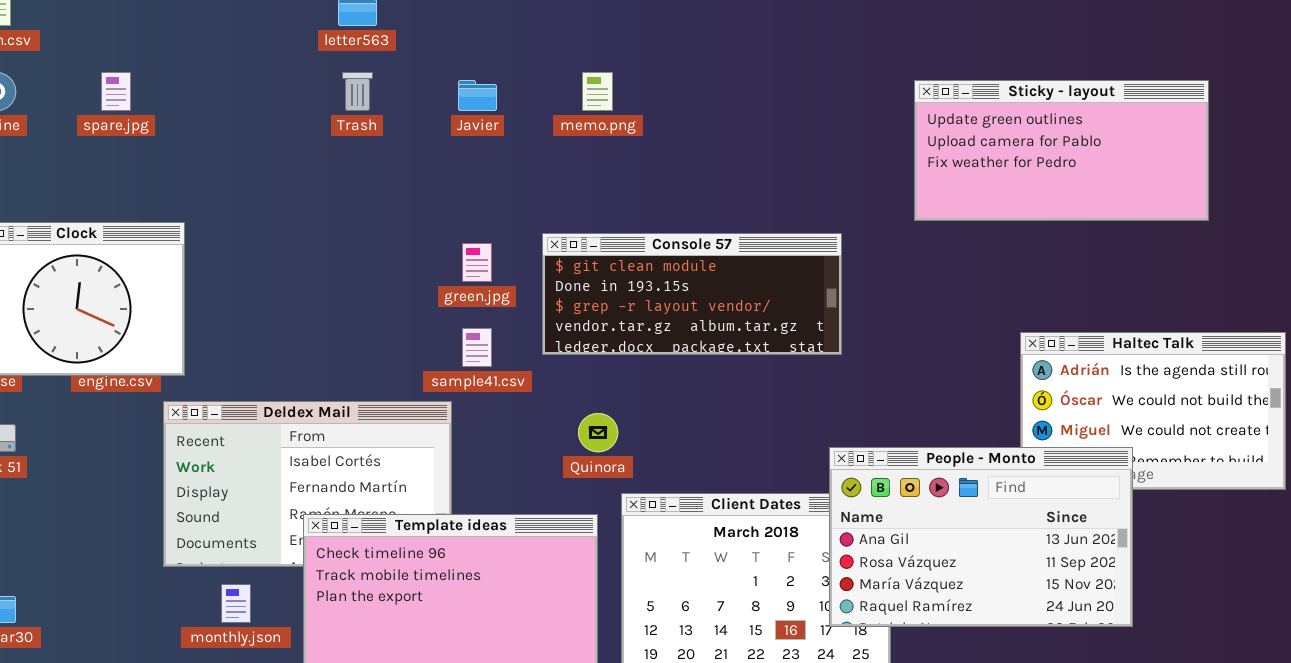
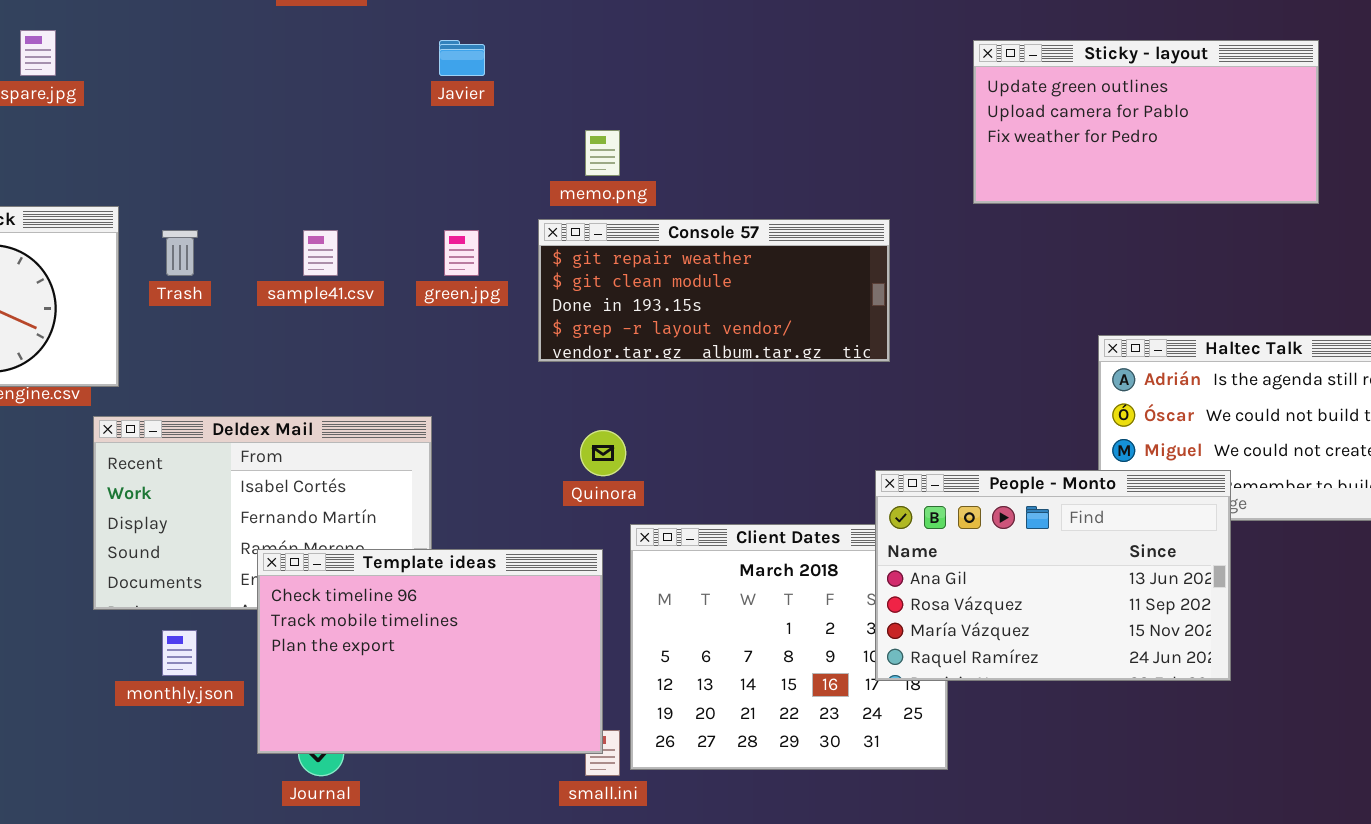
Trash: [342,72,373,111] -> [162,230,198,276], moved
memo.png: [582,72,613,111] -> [585,130,620,176], moved
Console 57: [542,233,842,355] -> [538,219,890,362], scrolled up 1 row
sample41.csv: [462,328,492,367] -> [303,230,338,276], moved

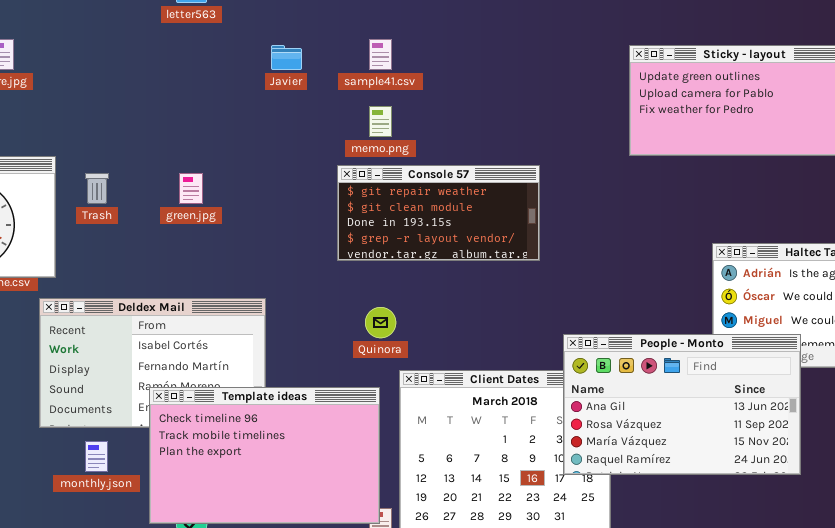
Console 57: [538,219,890,362] -> [337,165,540,261], resized
sample41.csv: [303,230,338,276] -> [369,39,392,70], moved
green.jpg: [444,230,479,276] -> [179,173,203,204], moved

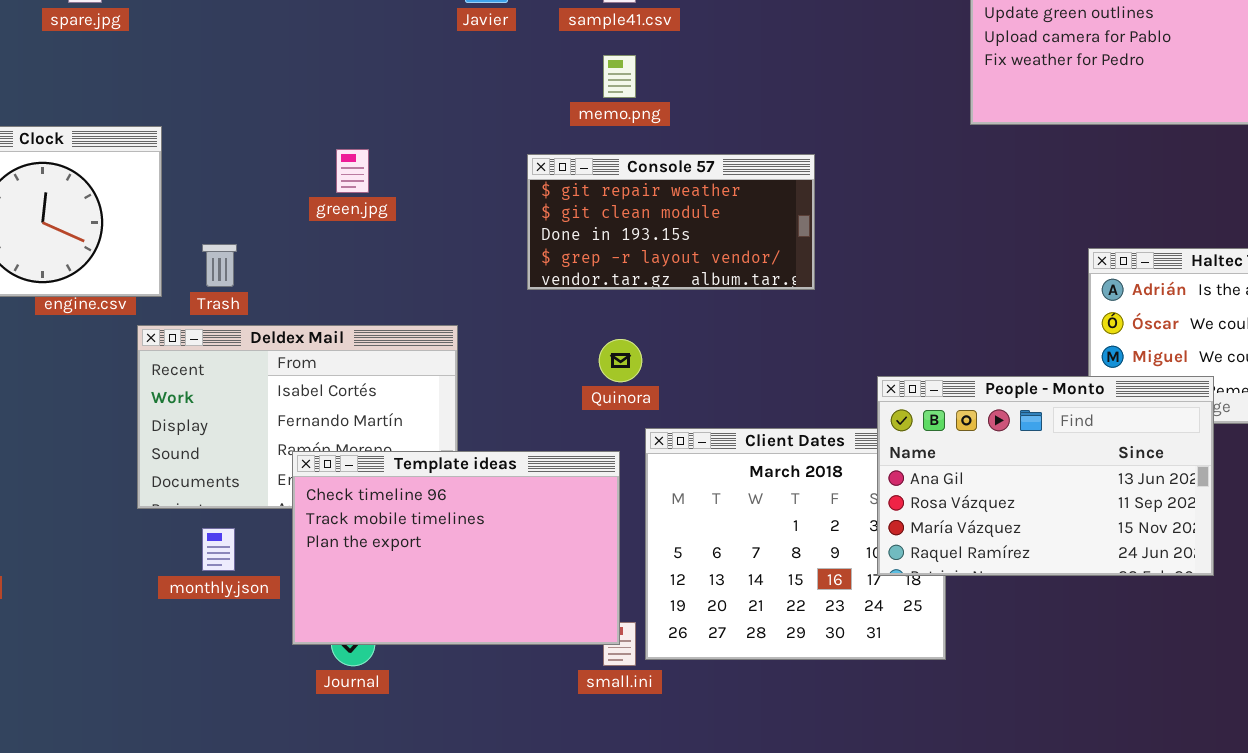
Console 57: [337,165,540,261] -> [527,154,815,290], moved
Trash: [85,173,109,204] -> [202,244,237,287], moved

